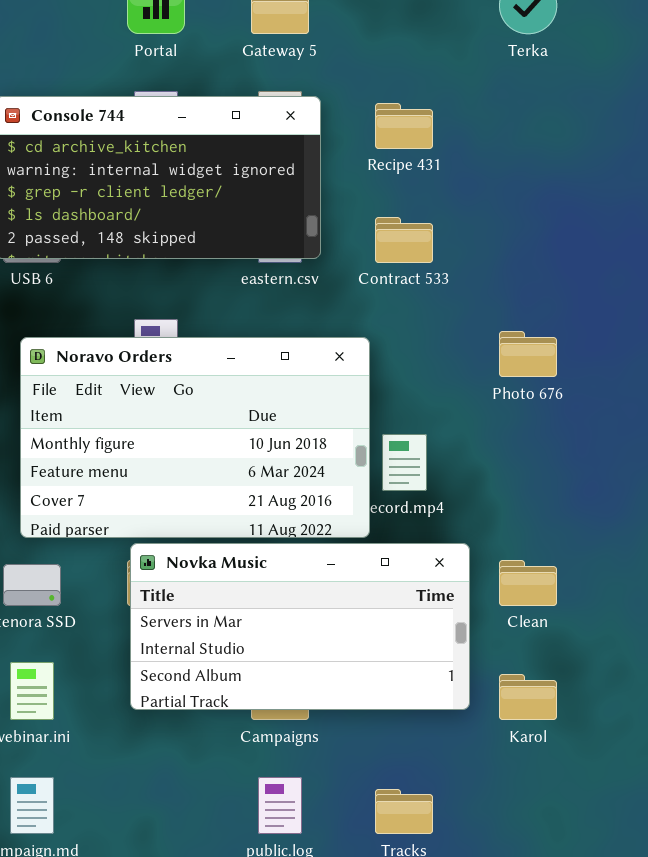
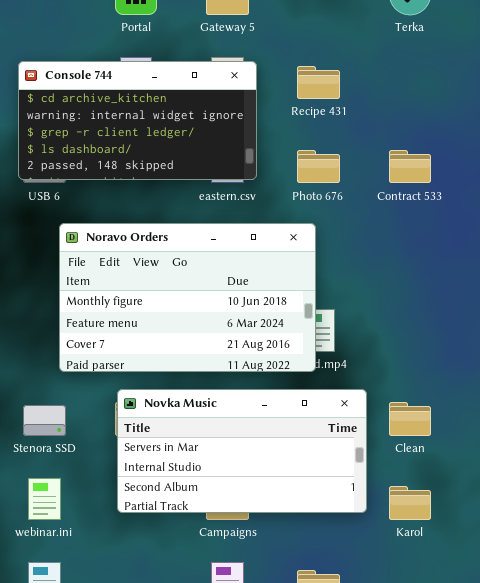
Contract 533: [375,217,433,263] -> [389,150,431,183], moved
Photo 676: [499,331,557,377] -> [297,150,340,183], moved
Noravo Orders: [20,337,370,538] -> [59,223,316,372], moved

